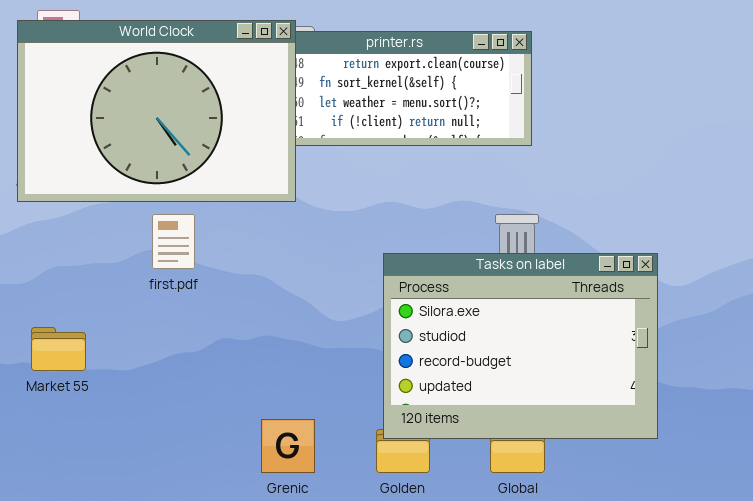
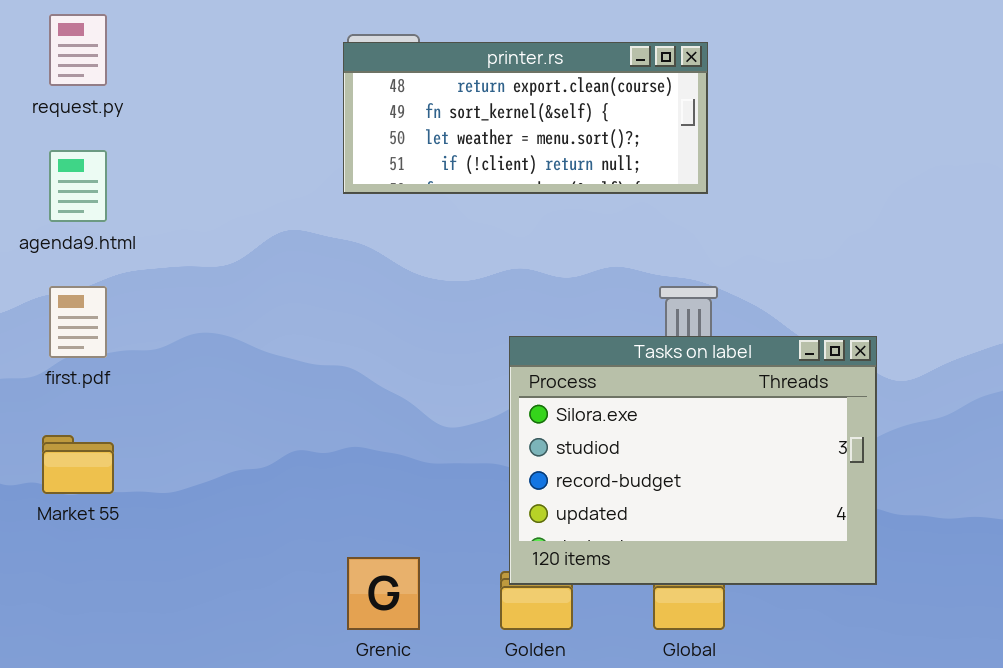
World Clock: [17,20,296,202] -> none, closed
first.pdf: [152,214,195,269] -> [49,286,107,358], moved

